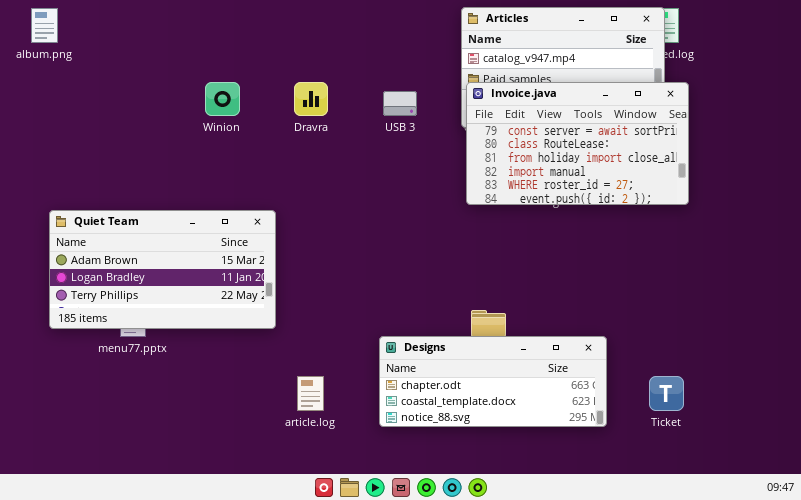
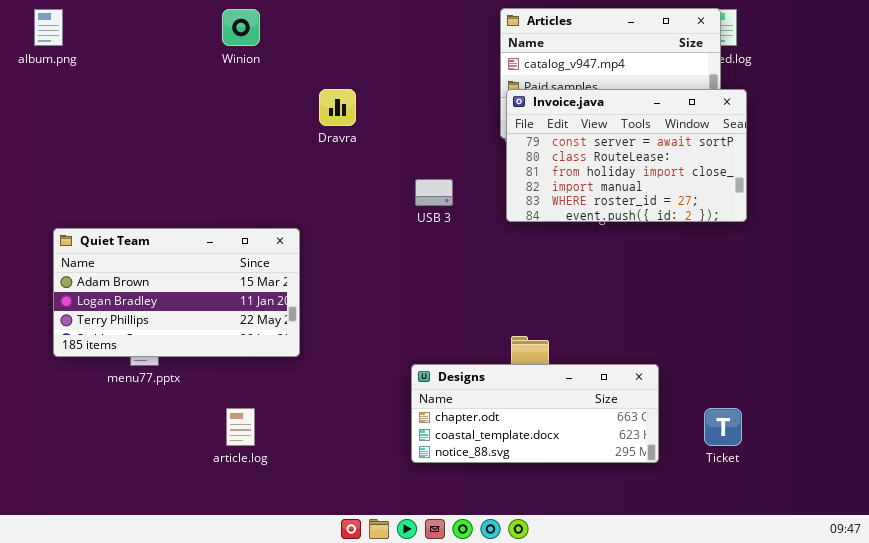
Winion: [205,82,240,116] -> [222,9,260,46], moved
USB 3: [383,91,417,116] -> [415,179,453,206], moved
article.log: [297,376,324,411] -> [226,408,255,446], moved

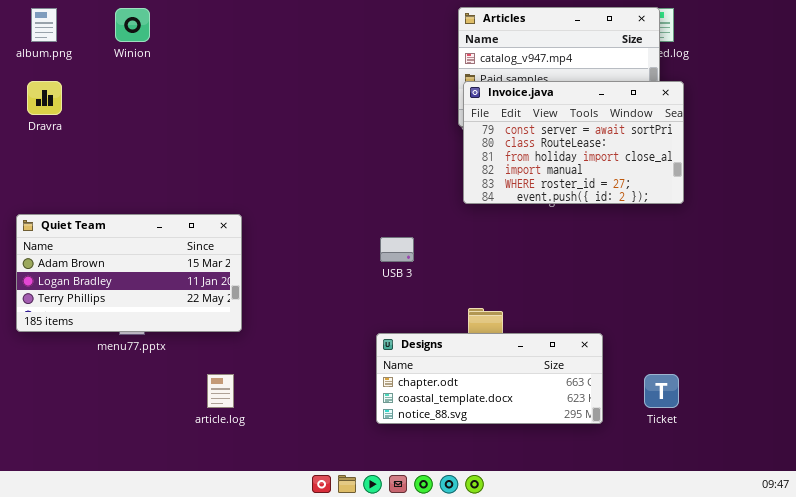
Winion: [222,9,260,46] -> [115,8,150,42], moved
Dravra: [319,89,356,126] -> [27,81,62,115], moved
USB 3: [415,179,453,206] -> [380,237,414,262], moved
Quiet Team: [53,228,300,357] -> [16,214,242,332], moved

